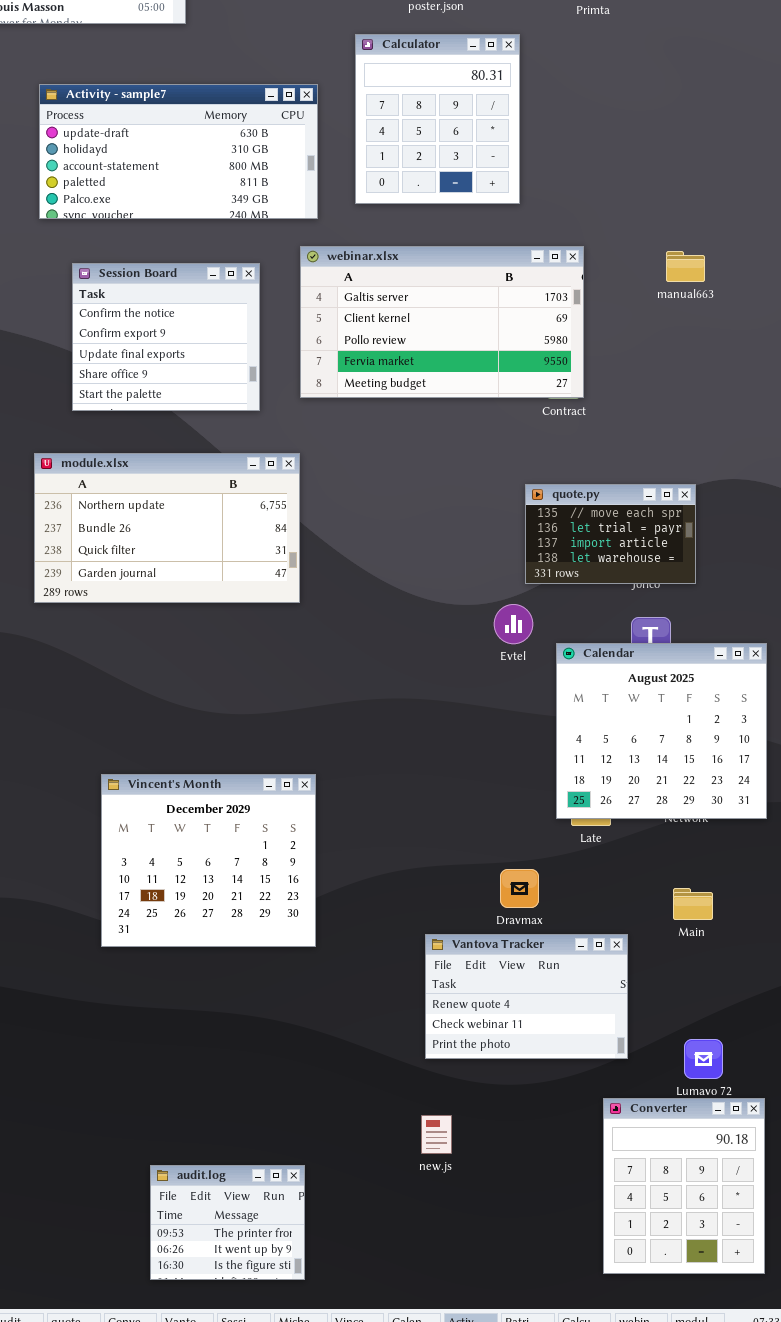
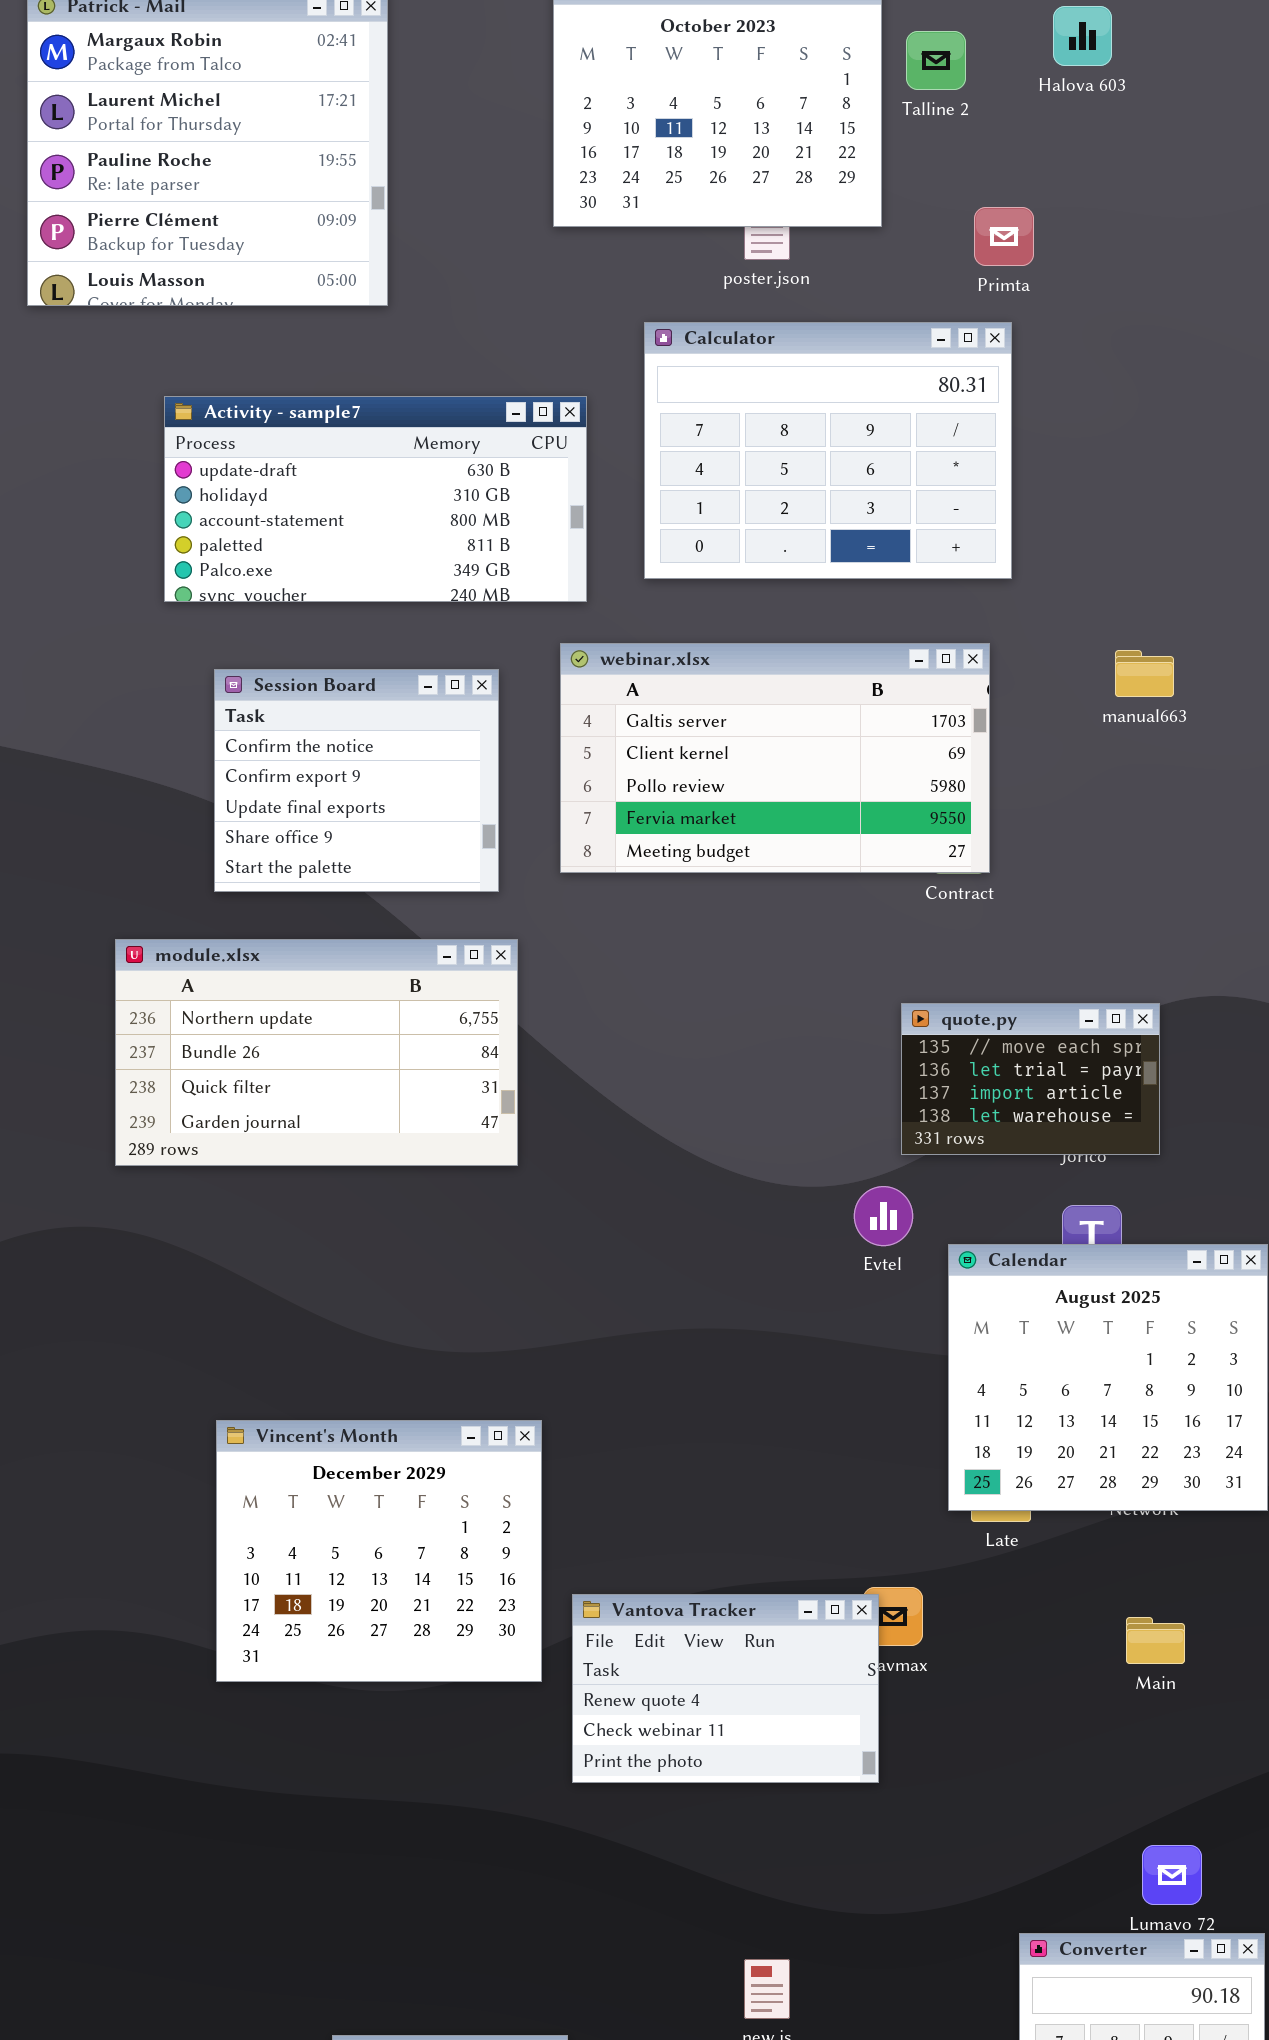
Calculator: [355,34,520,204] -> [644,322,1012,579], resized
module.xlsx: [34,453,300,603] -> [115,939,518,1166], moved
Vincent's Month: [101,774,316,947] -> [216,1420,542,1682], moved
Vantova Tracker: [425,934,628,1059] -> [572,1594,879,1783], moved

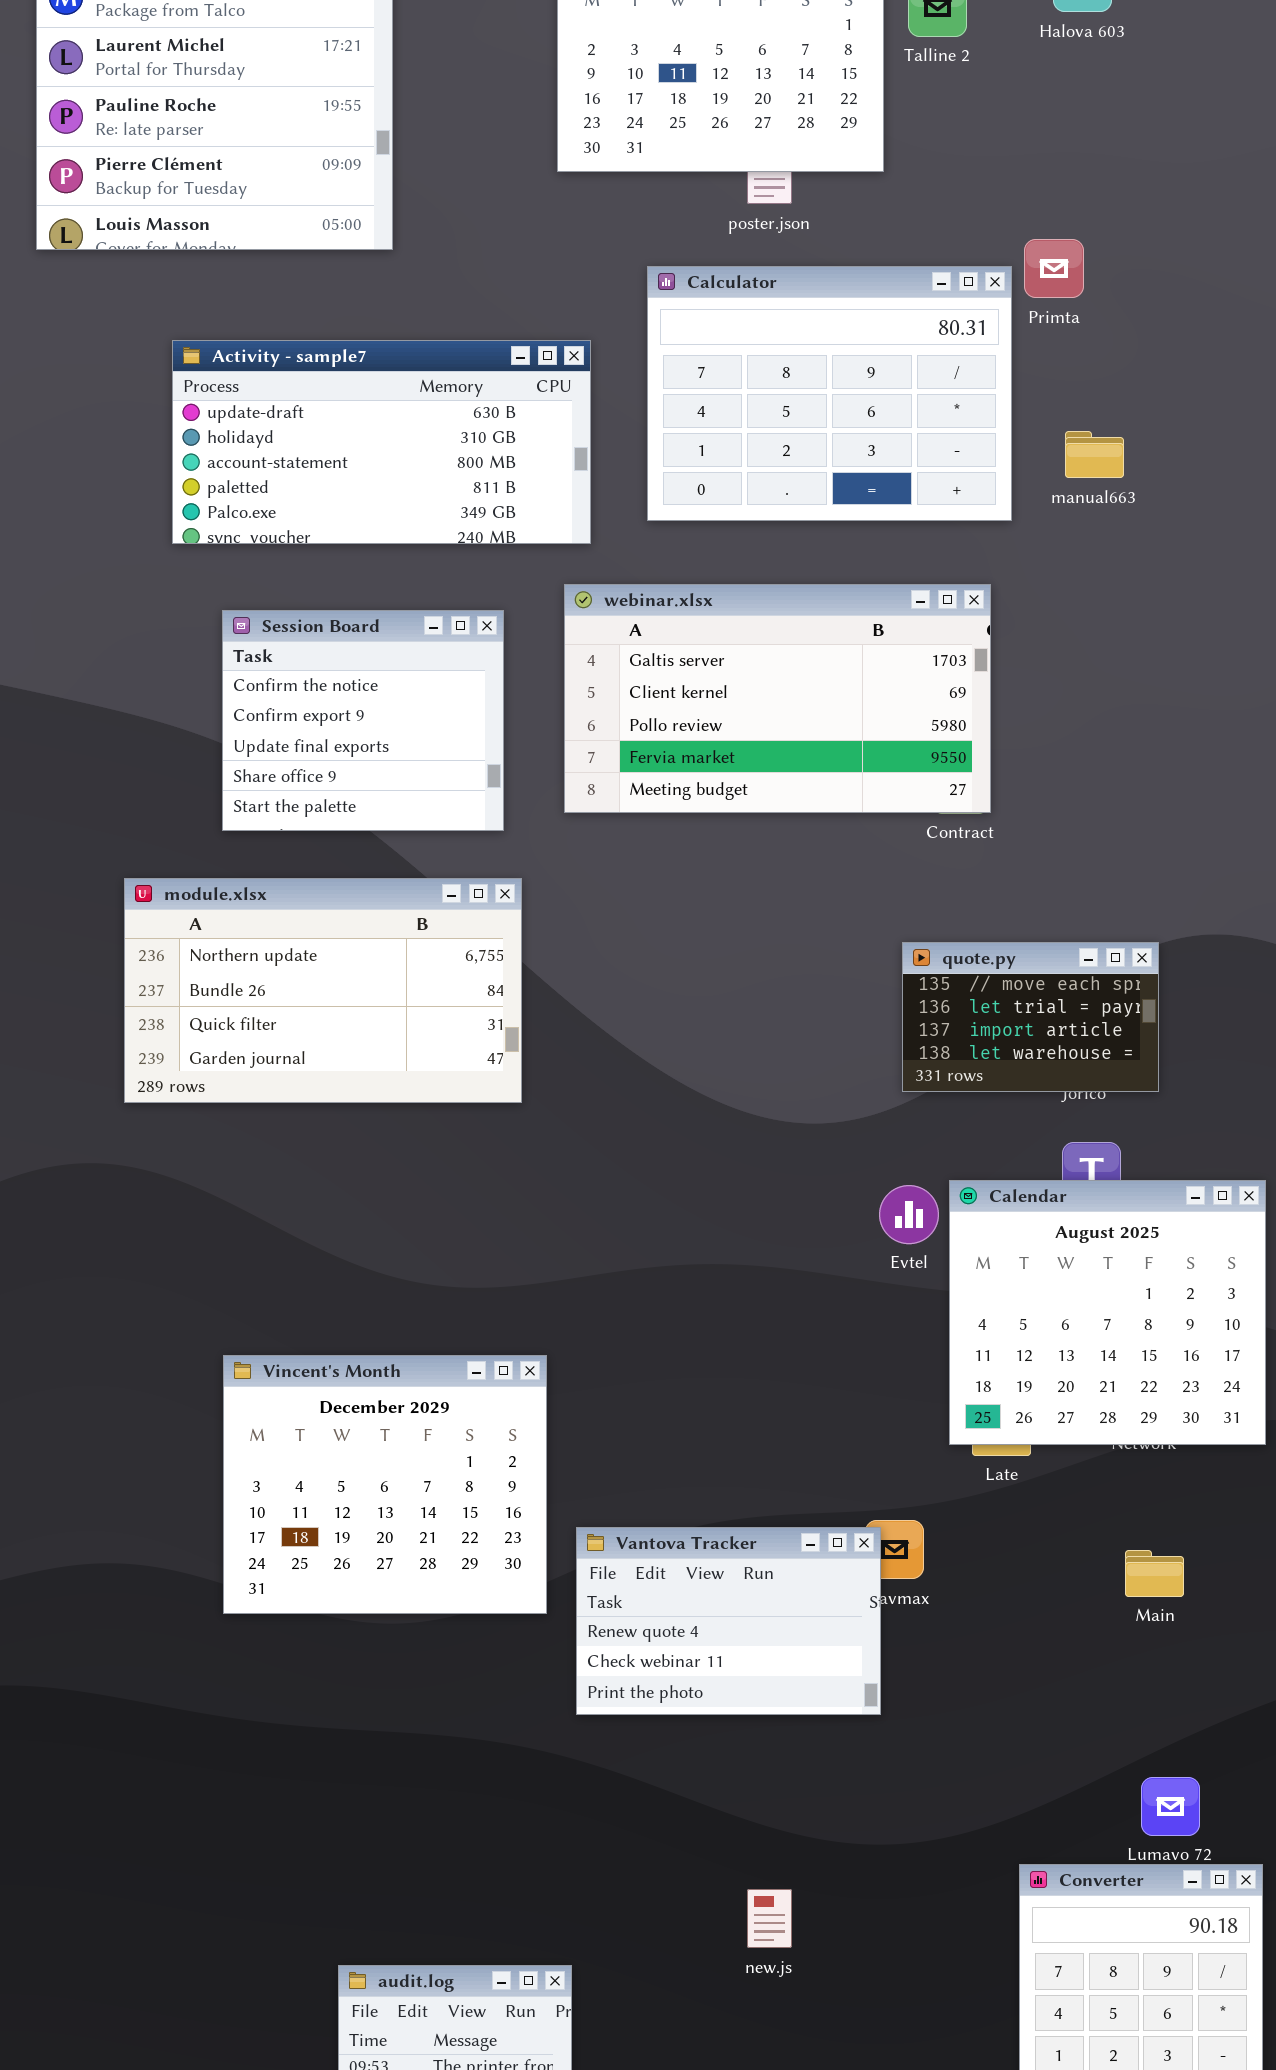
Primta: [974,207,1034,266] -> [1024,239,1084,298], moved
manual663: [1115,650,1174,697] -> [1065,431,1124,478], moved
Evtel: [854,1186,913,1246] -> [879,1185,939,1244], moved

